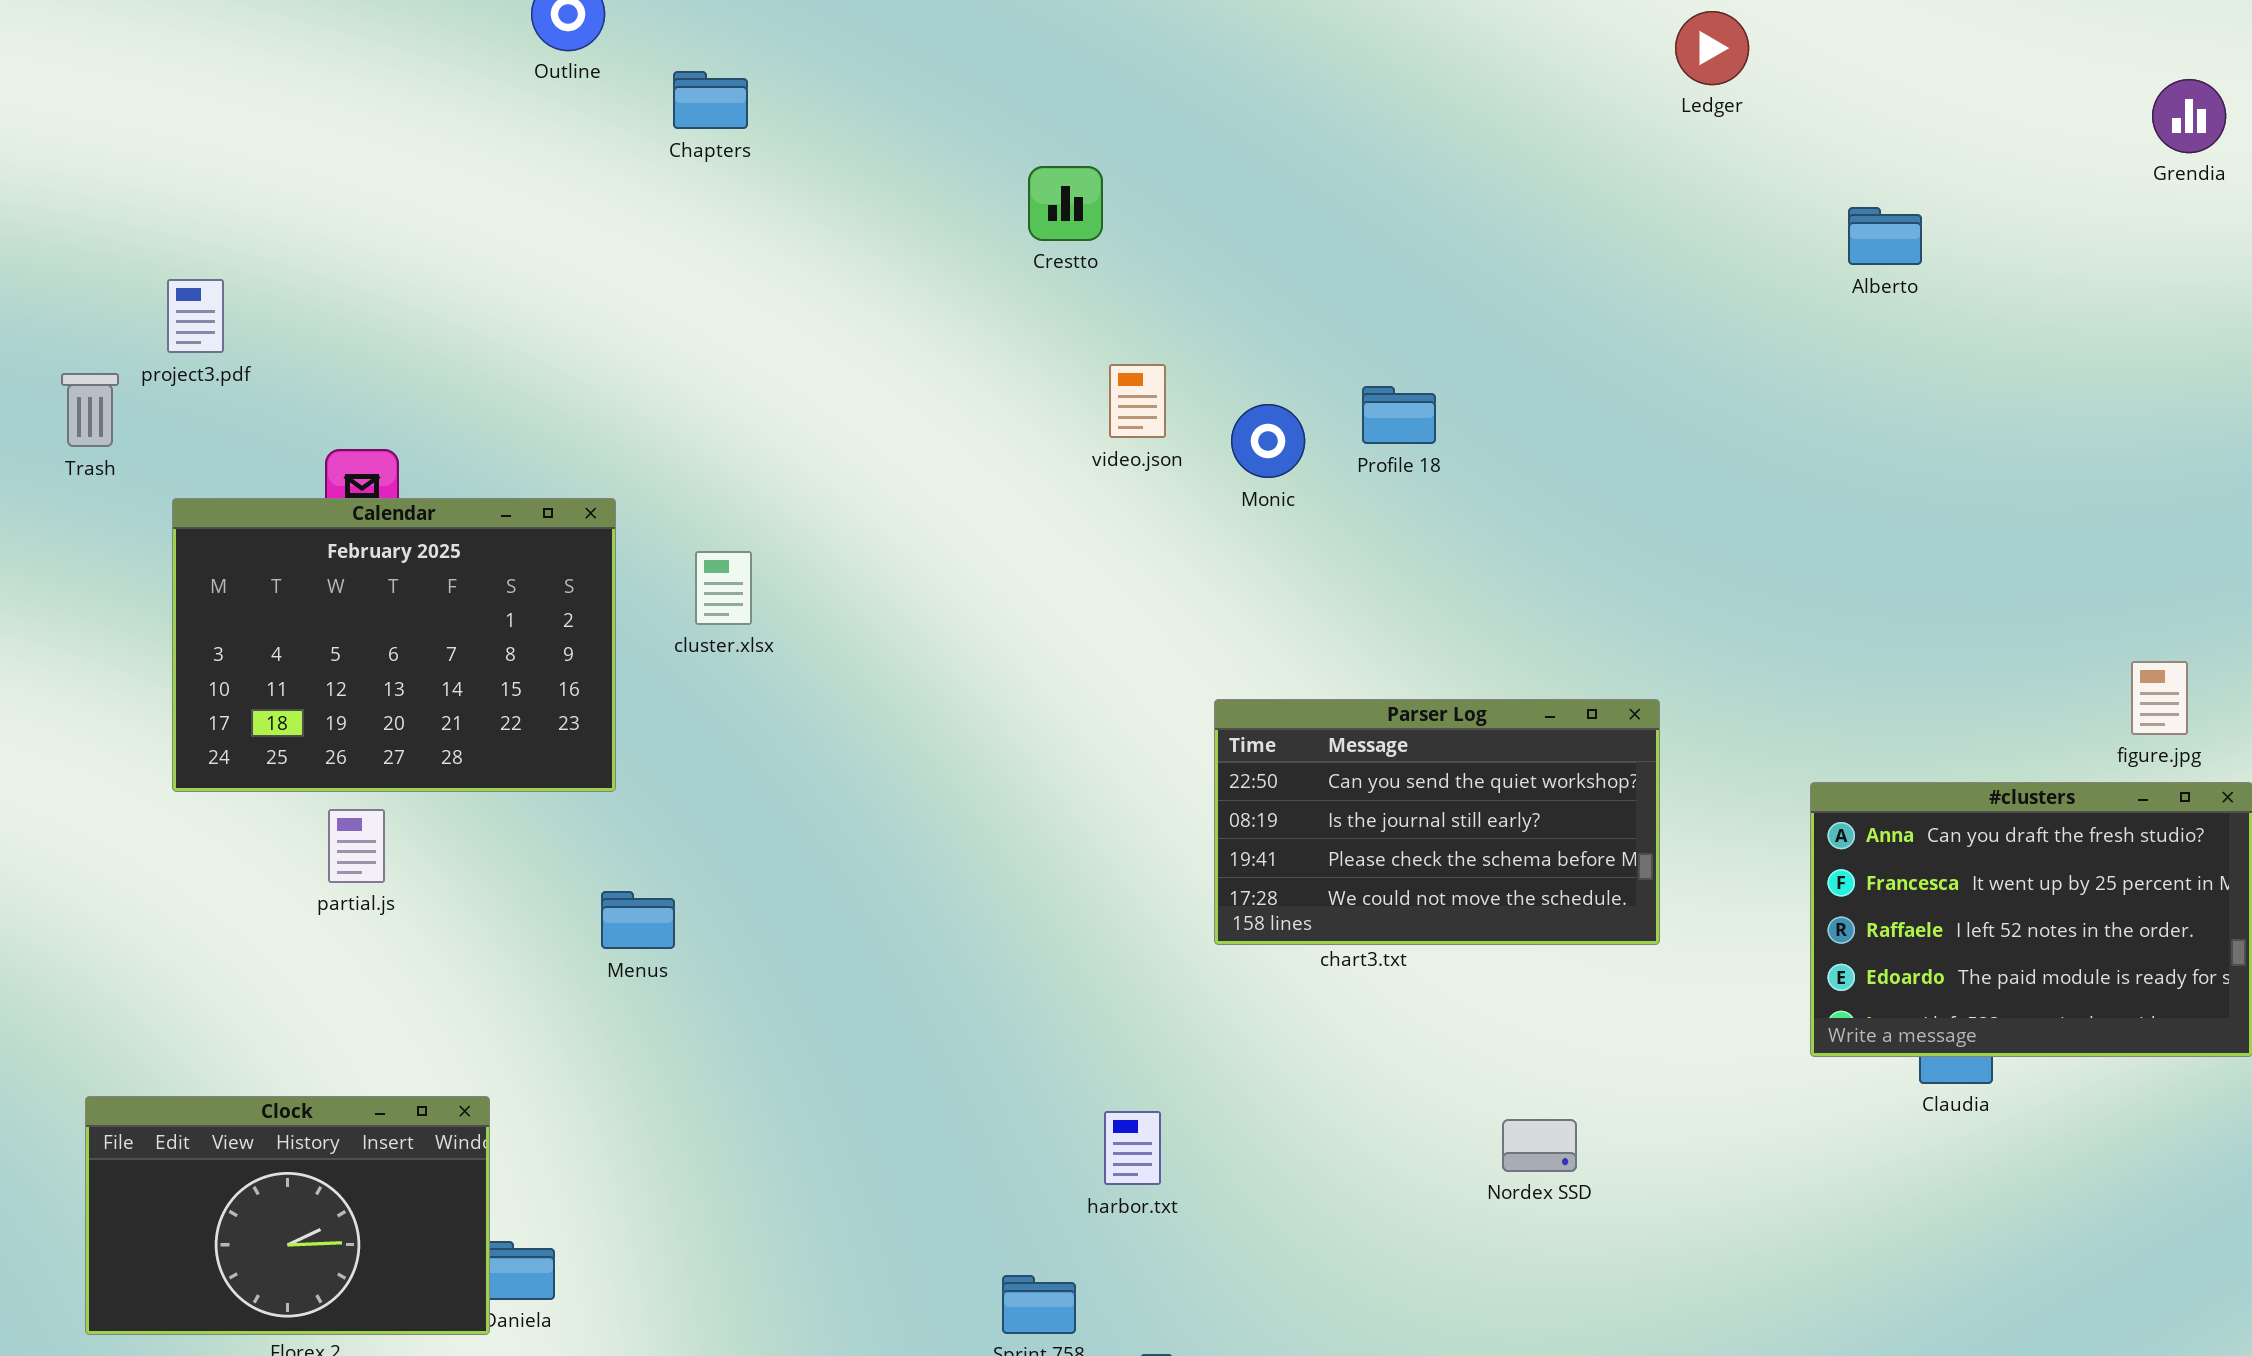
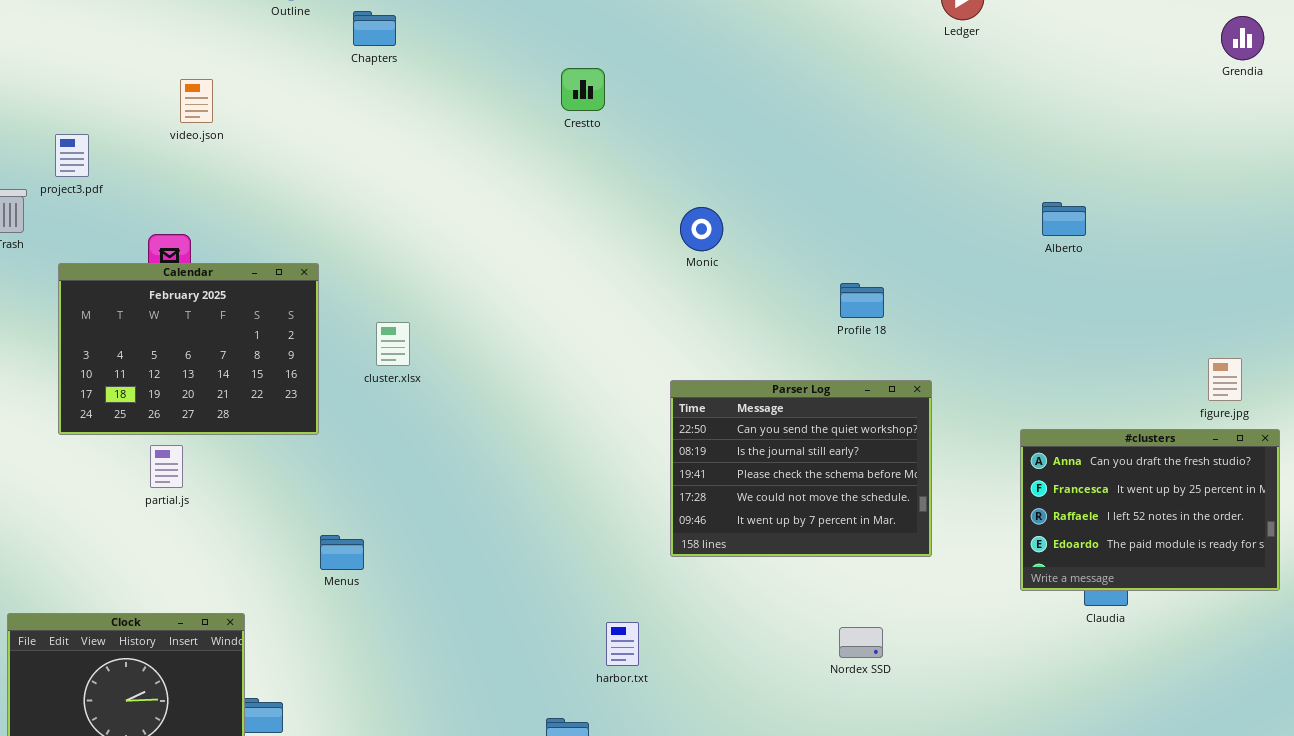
Alberto: [1848,207,1922,265] -> [1042,202,1086,236], moved
video.json: [1109,364,1166,438] -> [180,79,213,123], moved
Profile 18: [1362,386,1436,444] -> [840,283,884,318], moved
cluster.xlsx: [695,551,752,625] -> [376,322,410,366], moved
Parser Log: [1214,699,1660,945] -> [670,380,932,557], resized
Menus: [601,891,675,949] -> [320,535,364,570], moved

